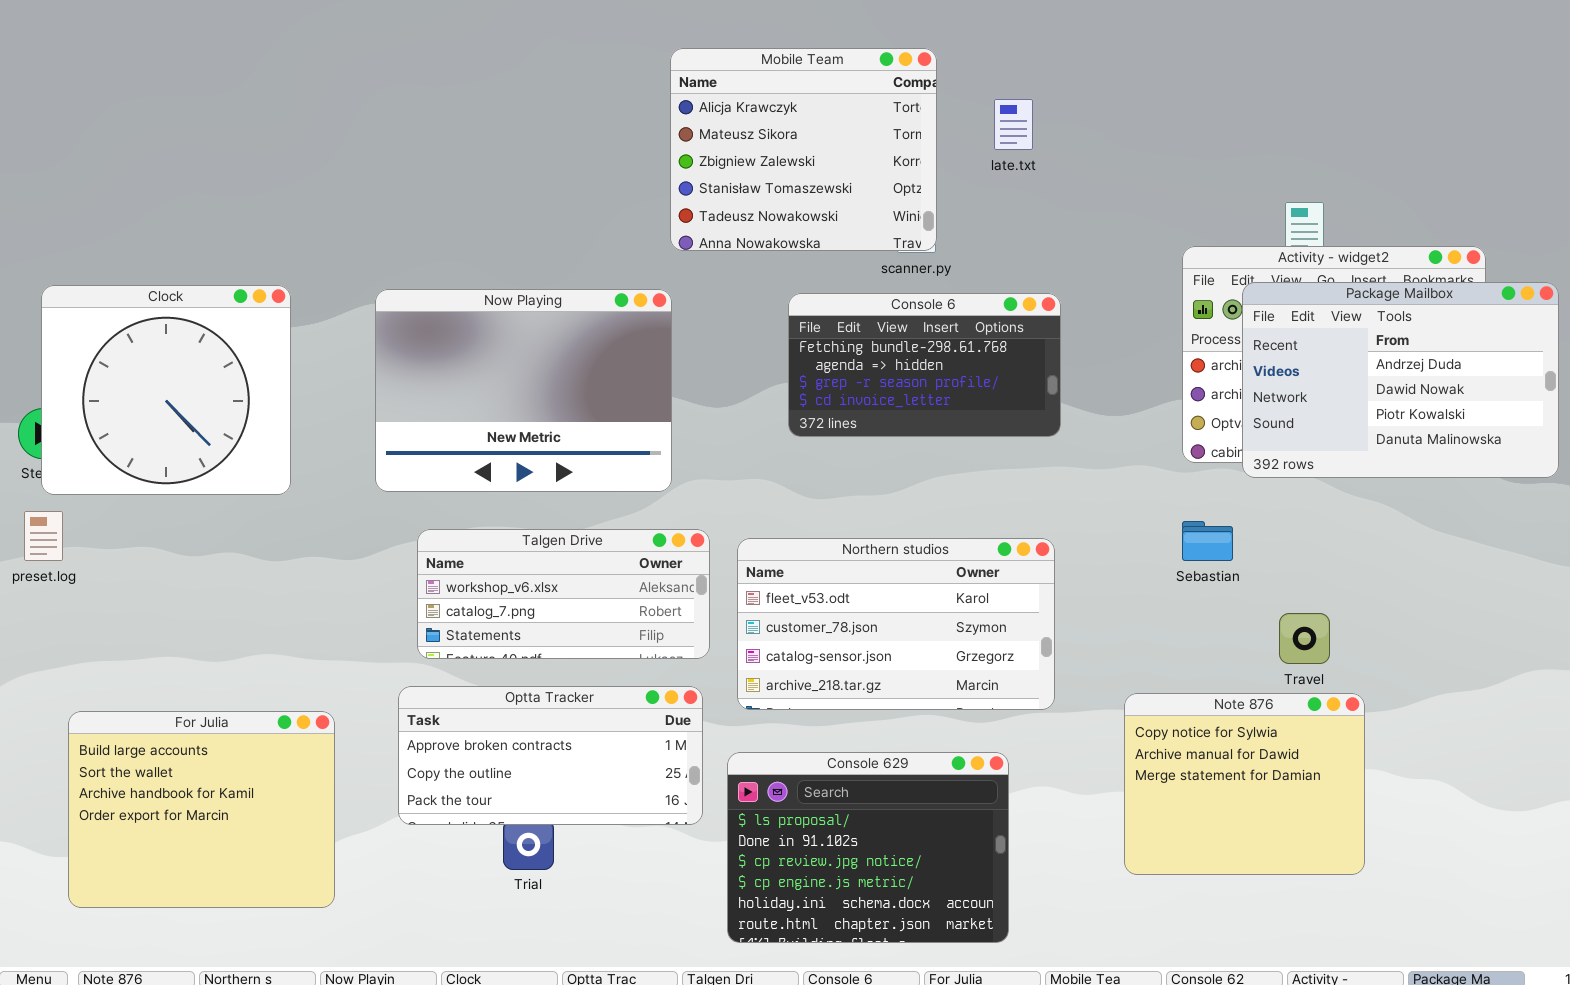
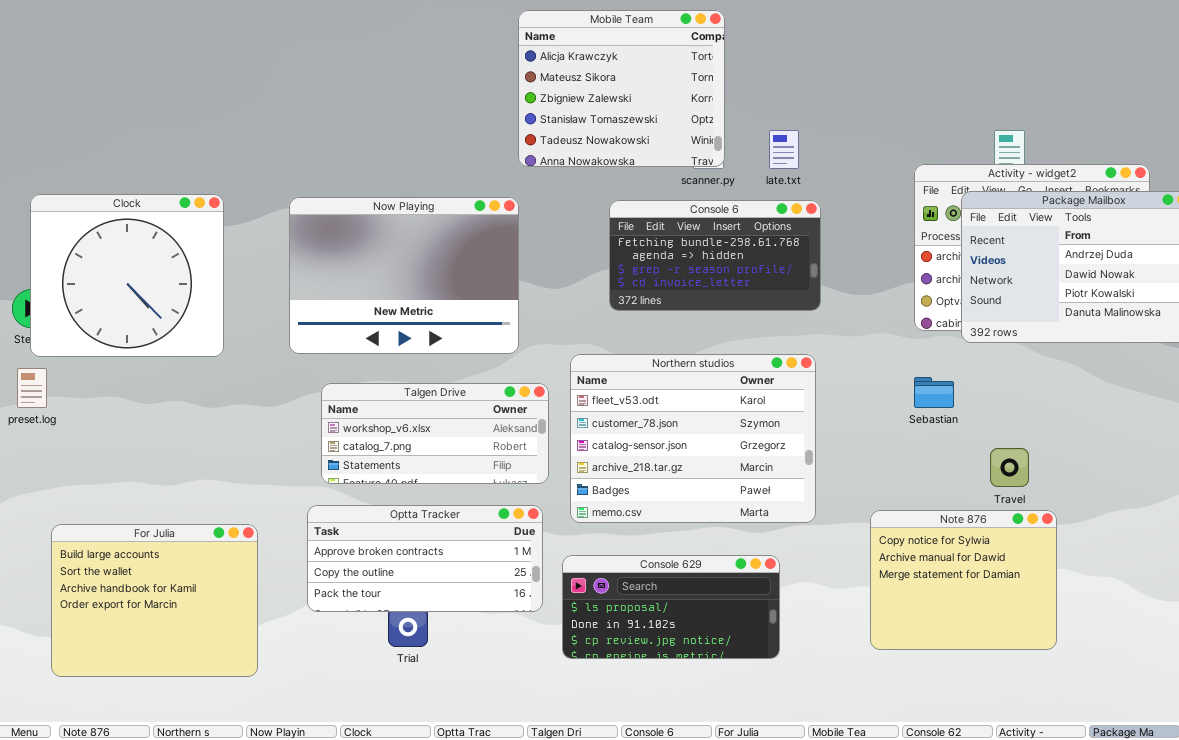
late.txt: [994,99,1033,150] -> [769,130,799,169], moved
Northern studios: [737,538,1055,710] -> [570,354,816,523], resized
Console 629: [727,752,1009,943] -> [562,555,780,659], resized

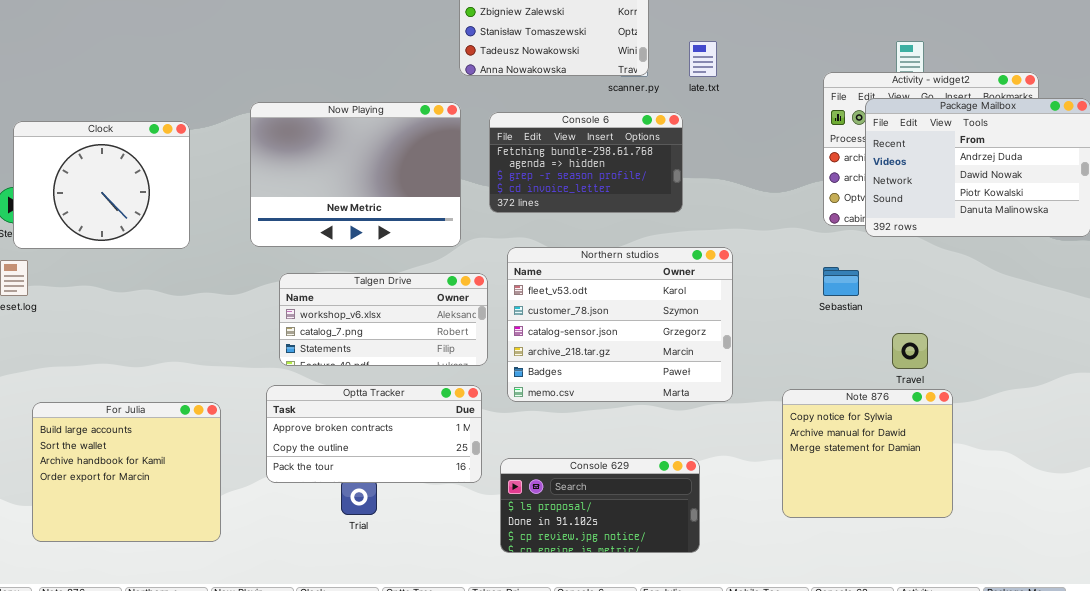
Clock: [30,194,224,357] -> [13,121,190,249], resized
Console 6: [609,200,821,311] -> [489,112,683,213], moved
Console 629: [562,555,780,659] -> [500,458,700,553], moved

